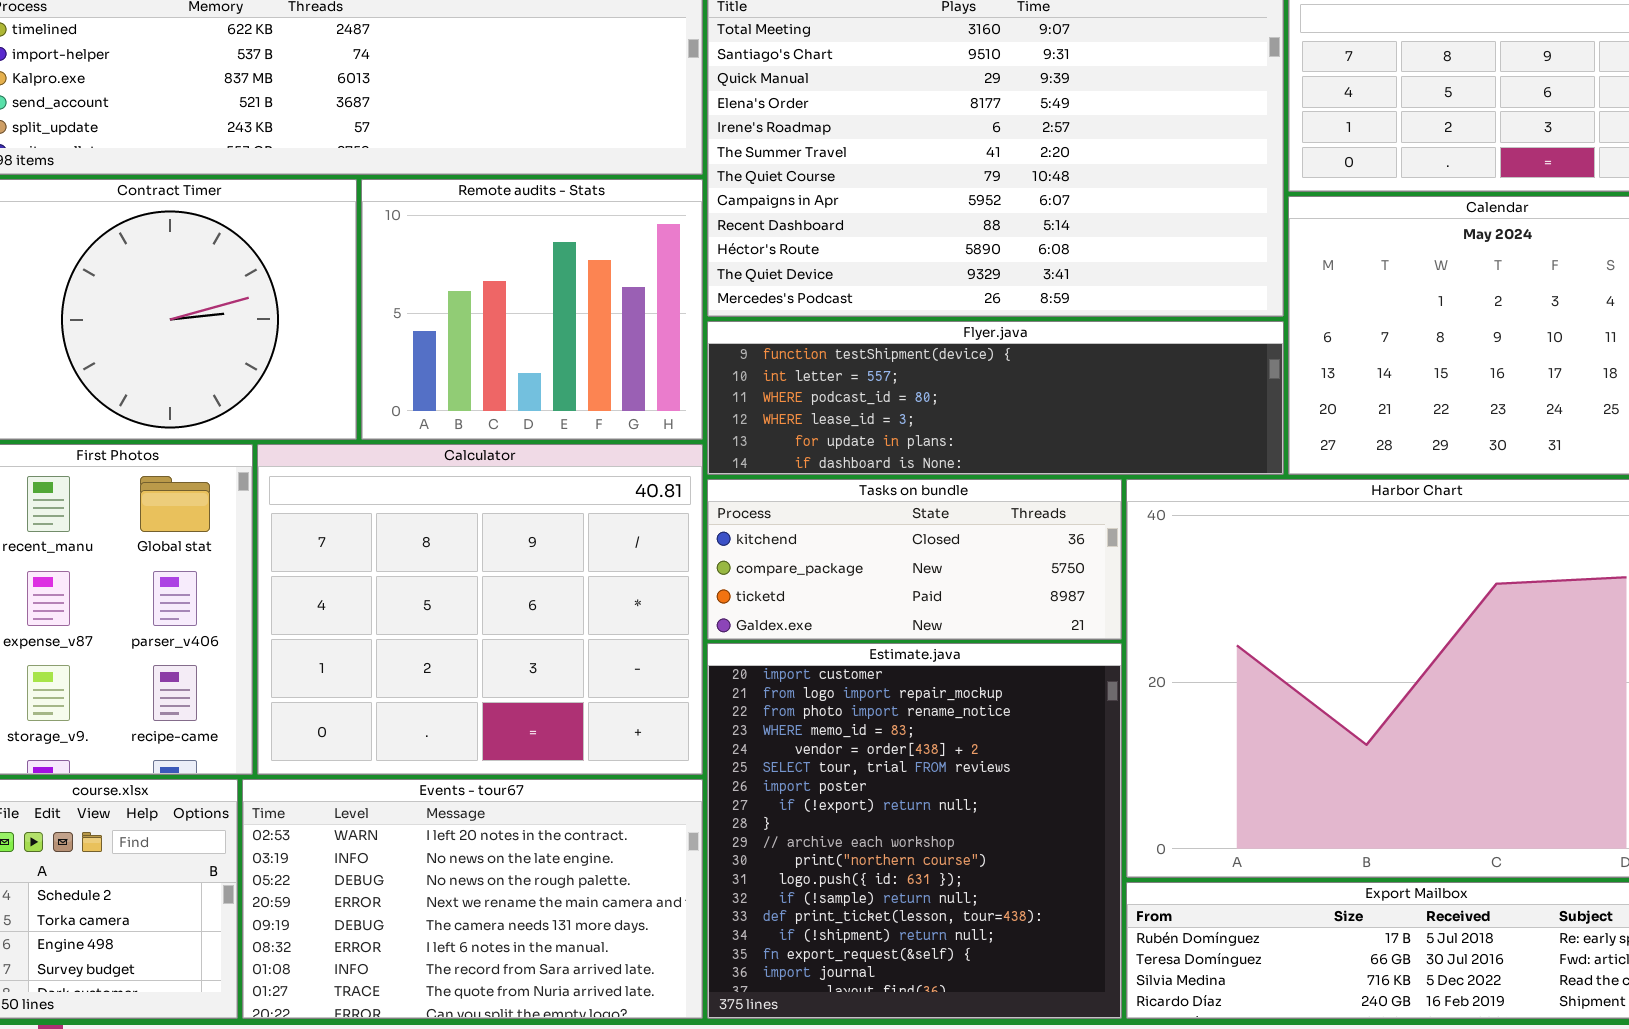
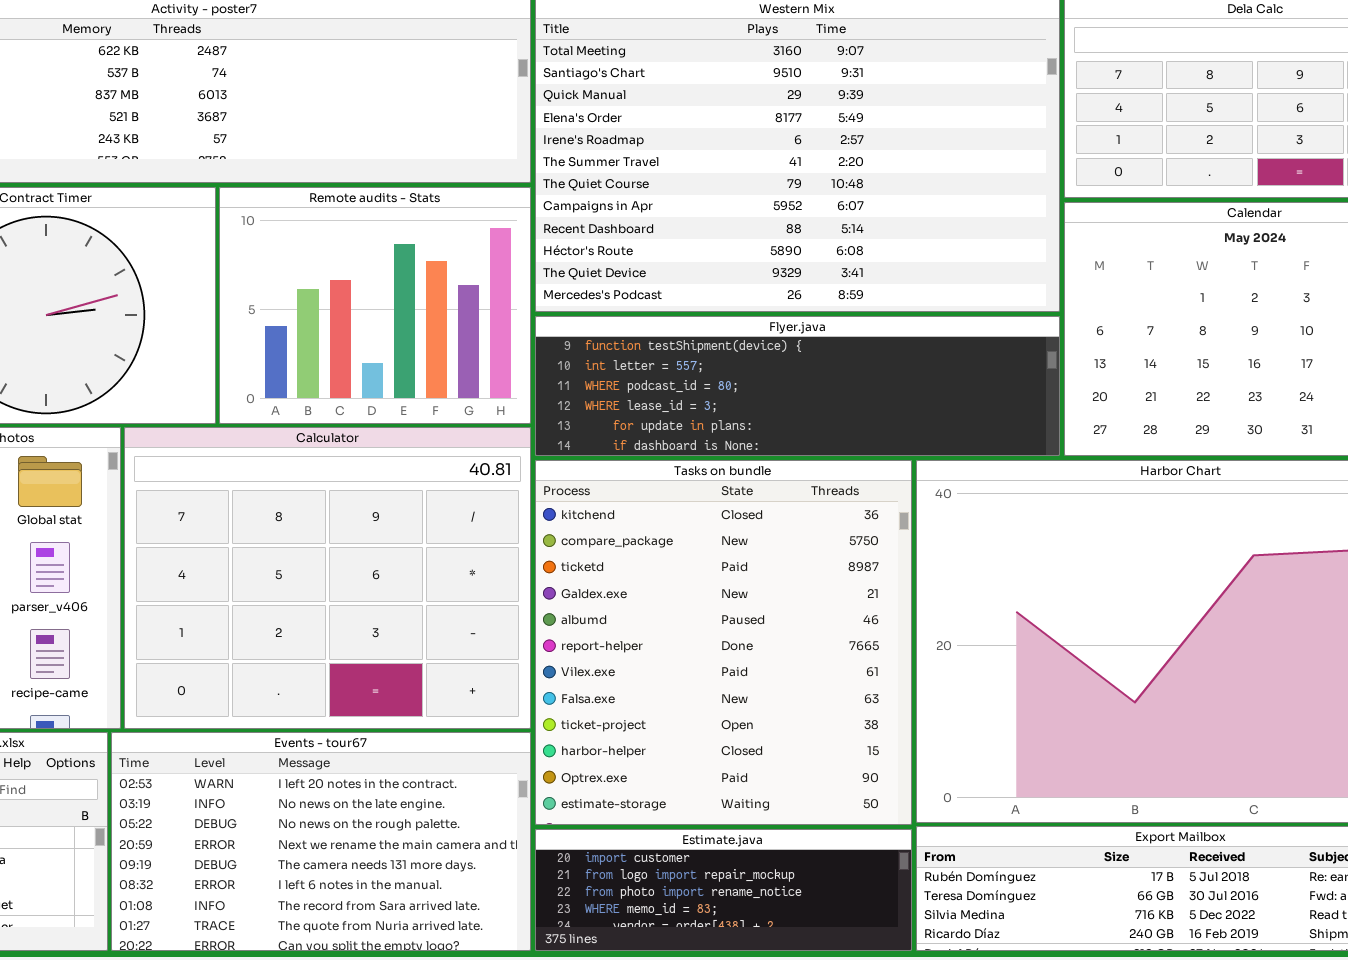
Tasks on bundle: [707,479,1122,640] -> [535,460,912,825], resized
Estimate.java: [707,643,1122,1019] -> [535,829,912,951], resized

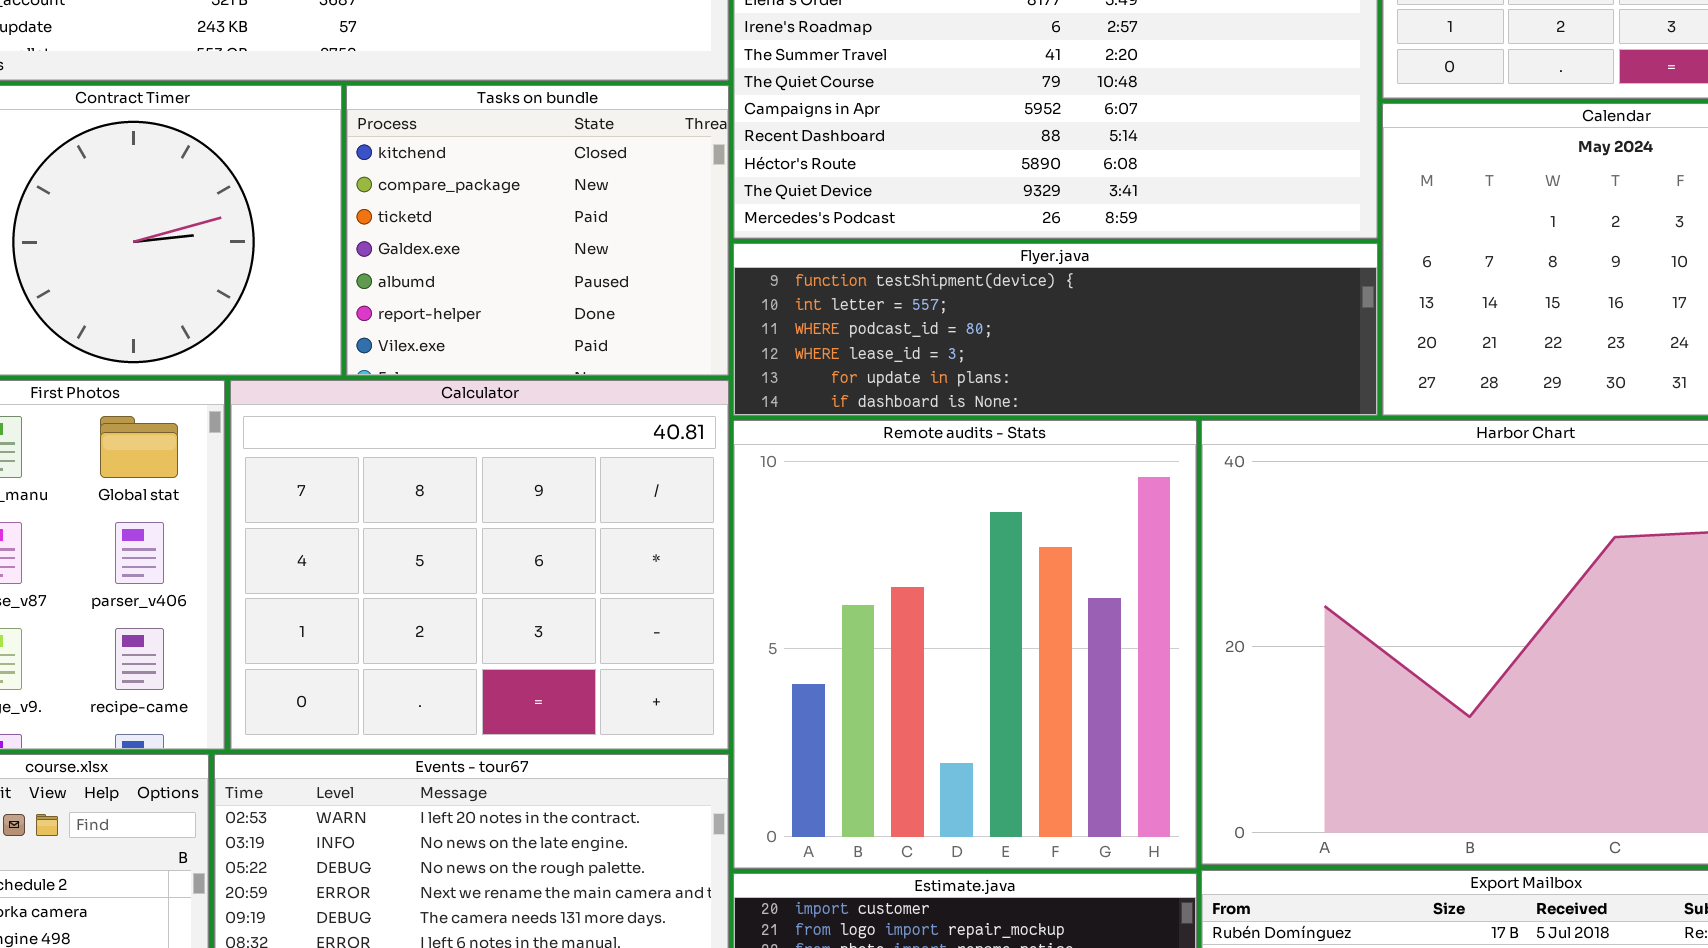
Remote audits - Stats: [219,187,531,424] -> [733,420,1197,869], moved, resized
Tasks on bundle: [535,460,912,825] -> [346,85,729,376], moved, resized

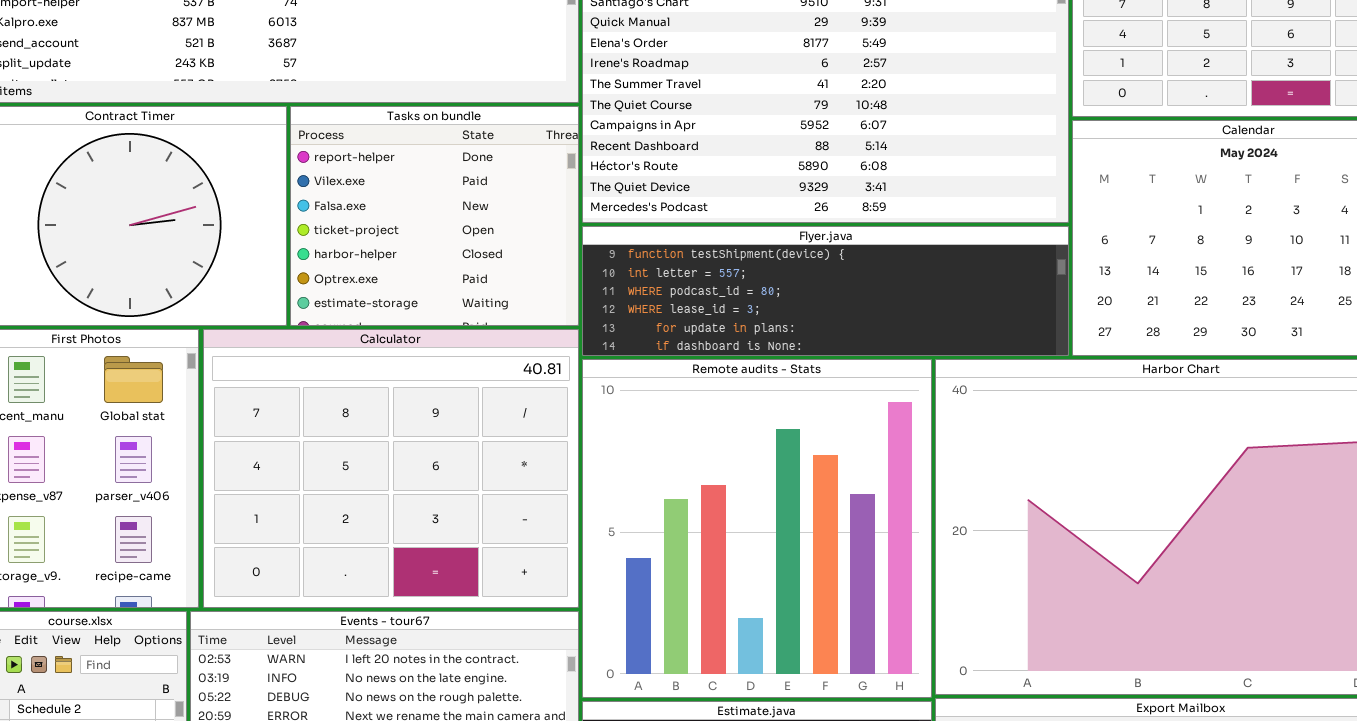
Tasks on bundle: [346,85,729,376] -> [290,106,579,326], scrolled down 5 rows

